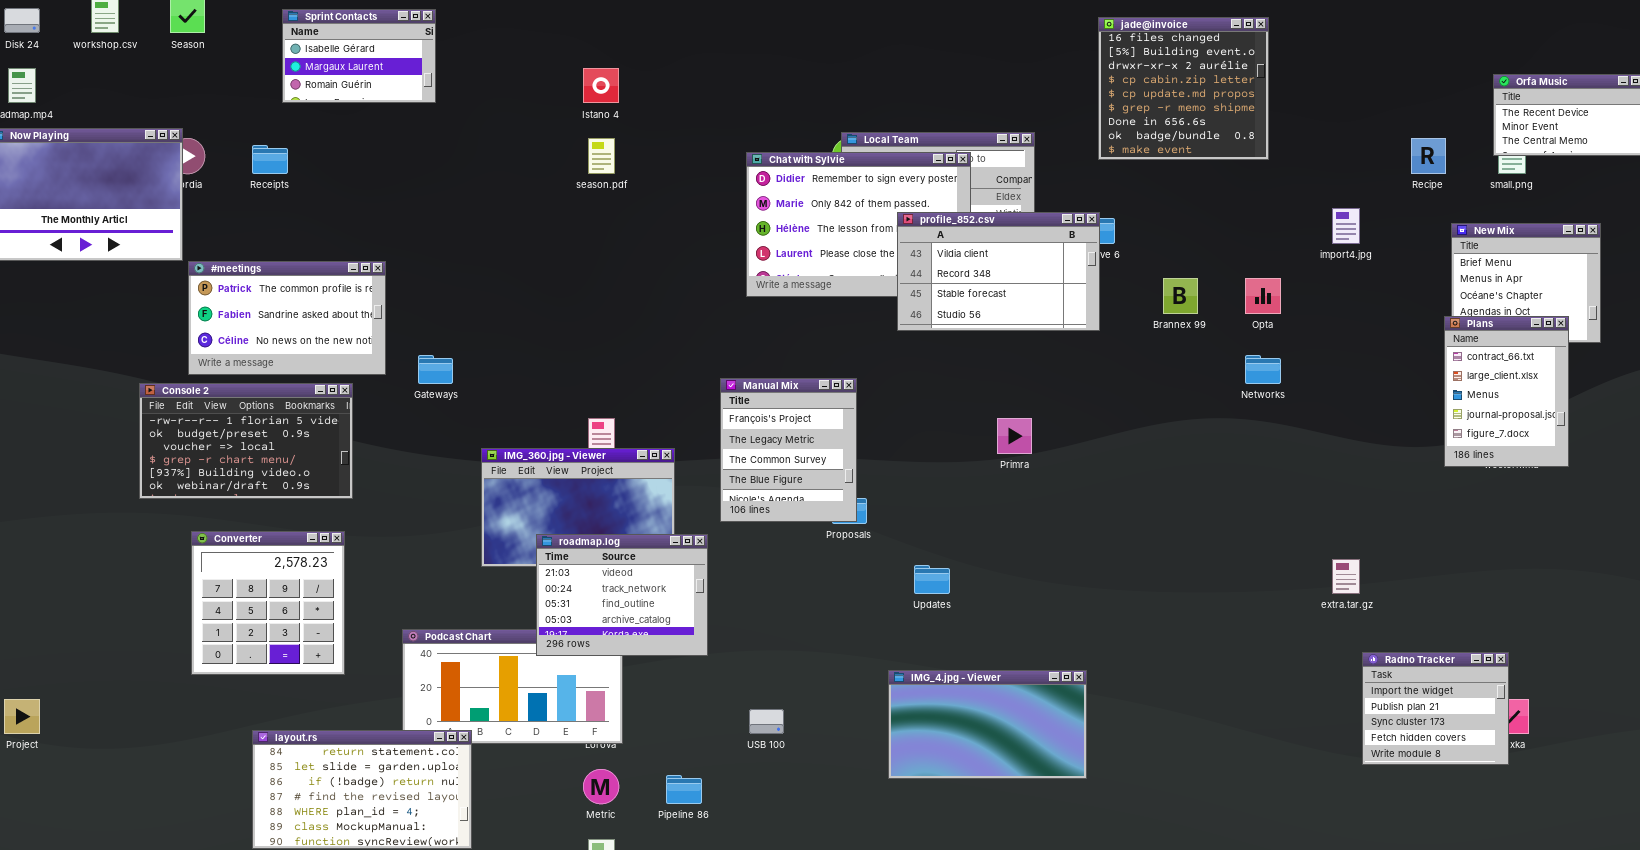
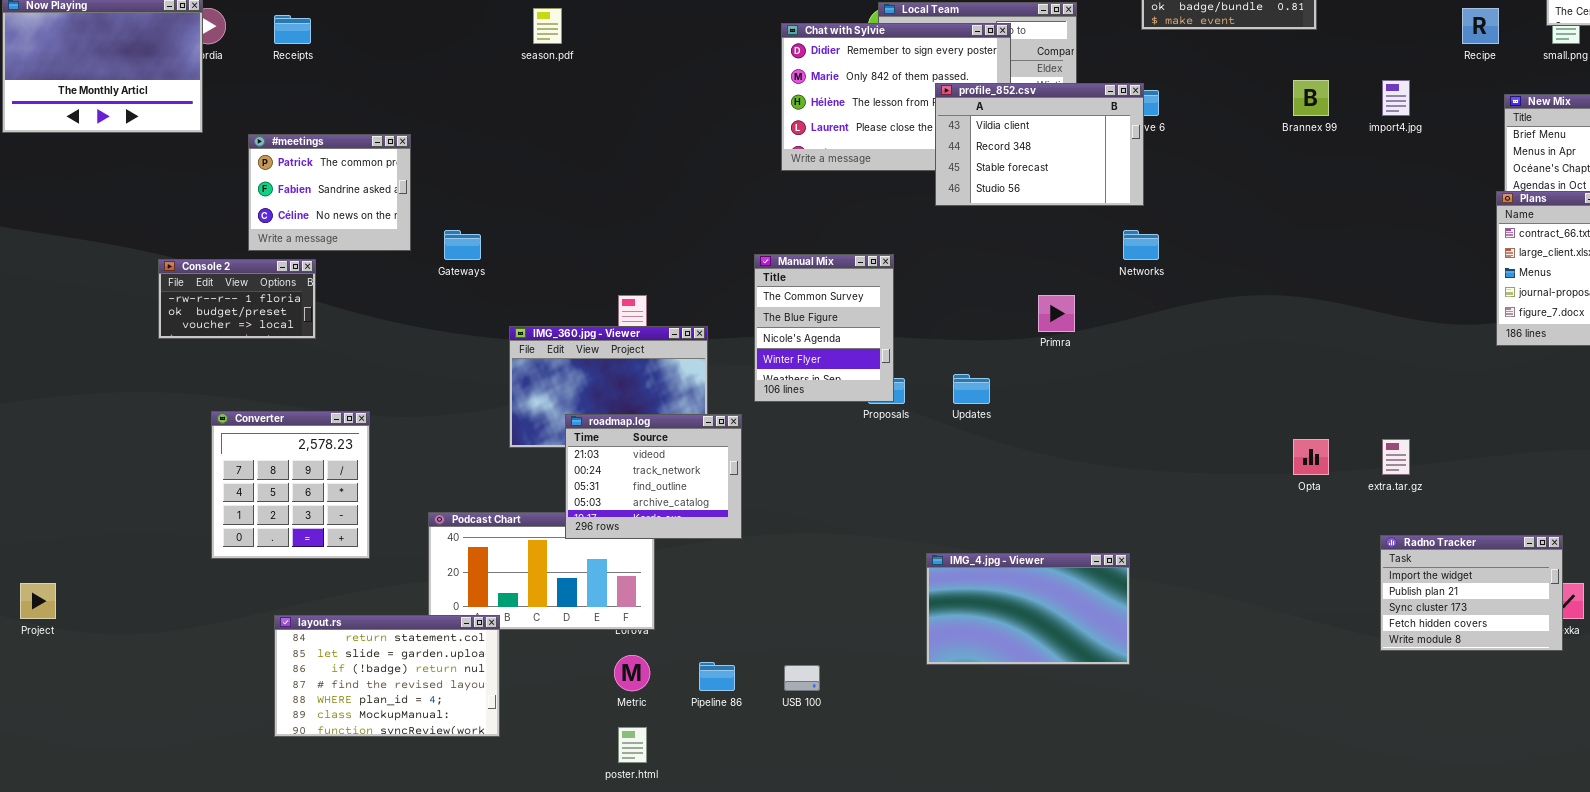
season.pdf: [588,138,615,174] -> [533,8,562,44], moved
#meetings: [188,261,386,375] -> [248,134,411,251], resized
Brannex 99: [1163,278,1198,314] -> [1293,80,1329,116], moved
Opta: [1245,278,1281,314] -> [1293,439,1329,475], moved
Networks: [1245,355,1281,384] -> [1123,230,1159,260], moved
Manual Mix: [720,378,857,522] -> [754,254,894,402], scrolled down 2 rows
Console 2: [139,383,353,499] -> [158,259,316,339], resized
Updates: [914,565,950,594] -> [953,374,990,404], moved
Radno Tracker: [1362,652,1509,765] -> [1380,535,1563,651], resized
USB 100: [749,709,784,734] -> [784,665,820,691], moved

